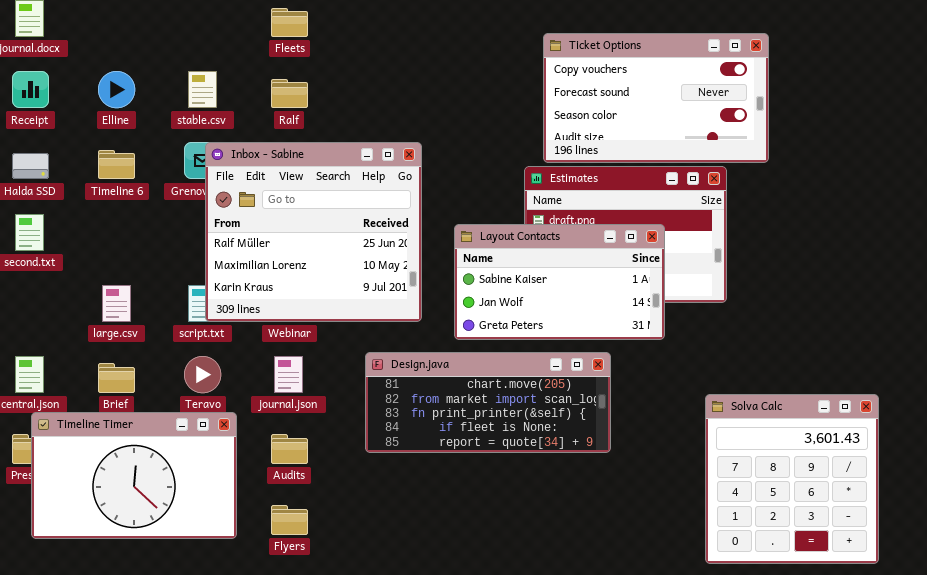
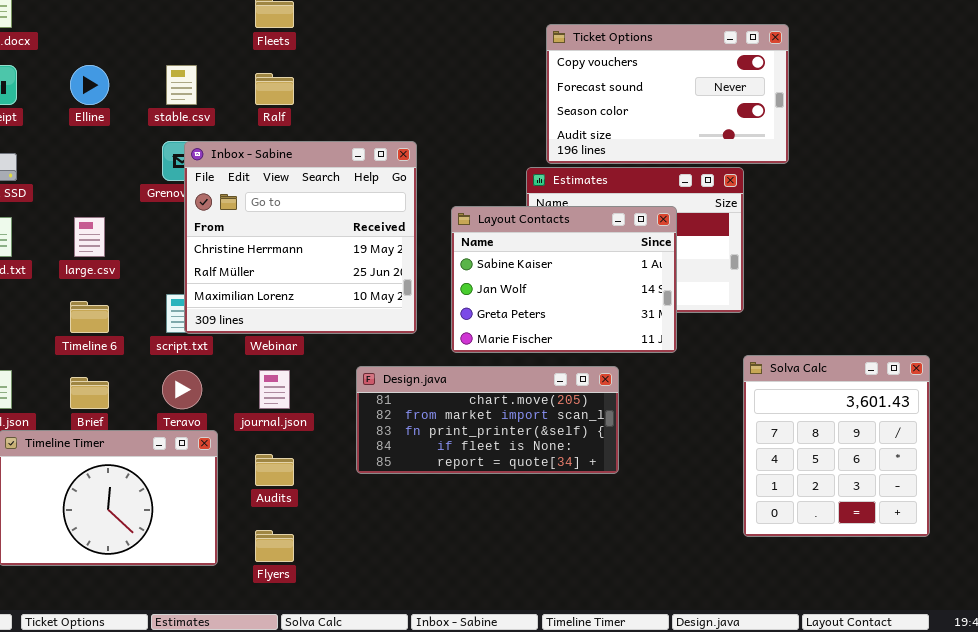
Inbox - Sabine: [205,142,422,322] -> [184,141,417,334], scrolled up 1 row
Timeline 6: [98,150,135,179] -> [70,301,109,333], moved
Layout Contacts: [454,224,665,340] -> [451,206,677,353], resized
large.csv: [102,285,131,322] -> [74,217,105,257], moved
Solva Calc: [705,394,879,564] -> [743,355,930,537], moved

